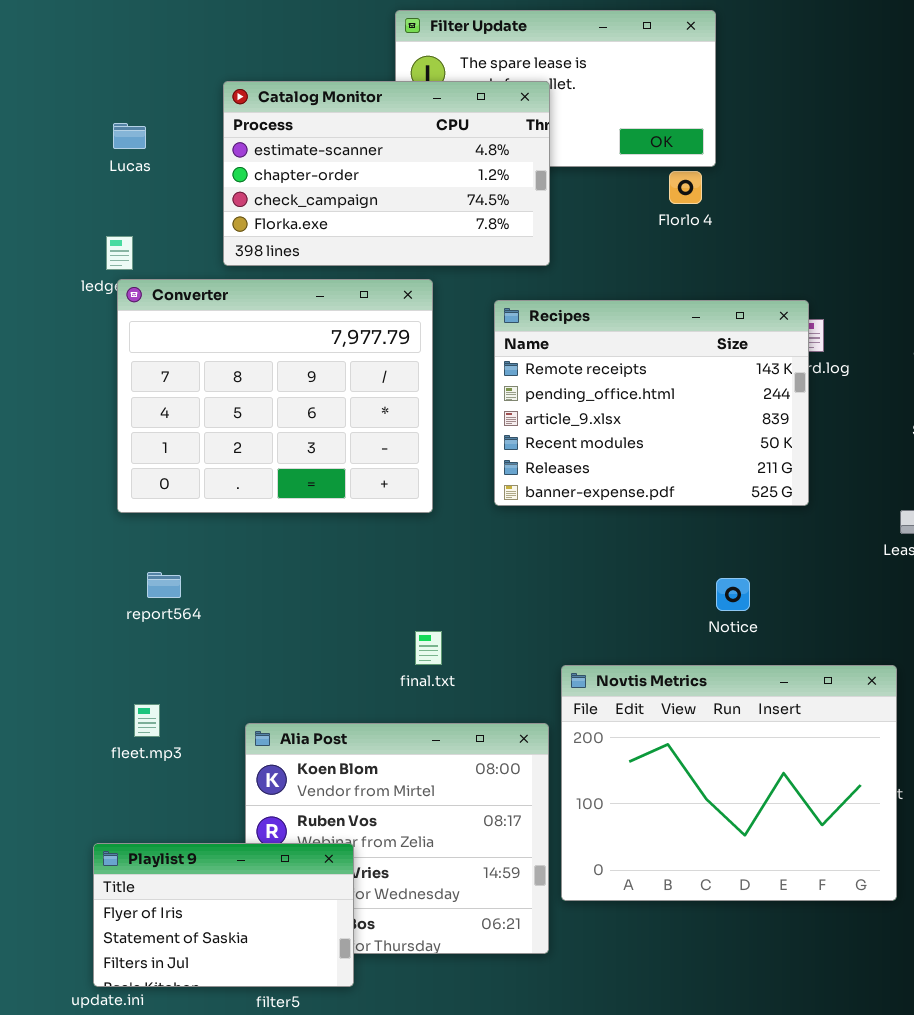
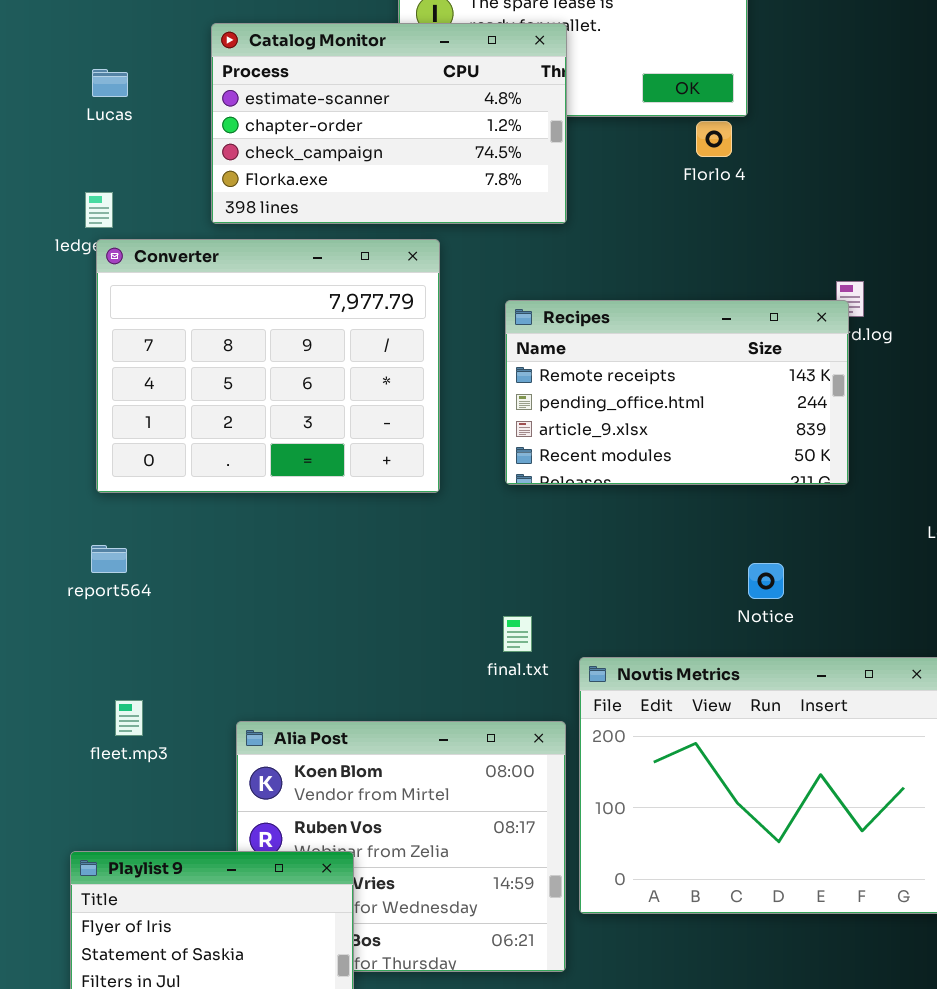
Recipes: [494,300,809,506] -> [505,300,849,485], resized
report564: [147,572,181,598] -> [91,545,127,573], moved
final.txt: [415,631,442,665] -> [503,616,532,652], moved

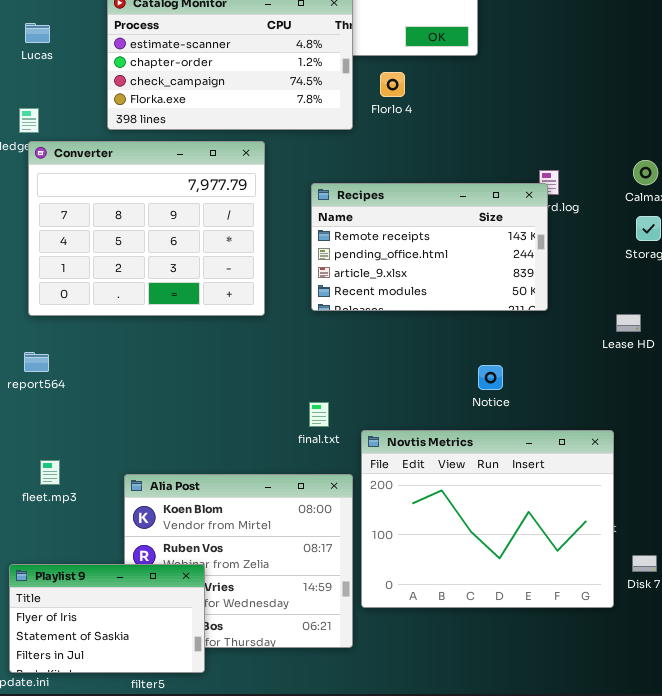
Florlo 4: [696,121,732,157] -> [380,72,405,97], moved

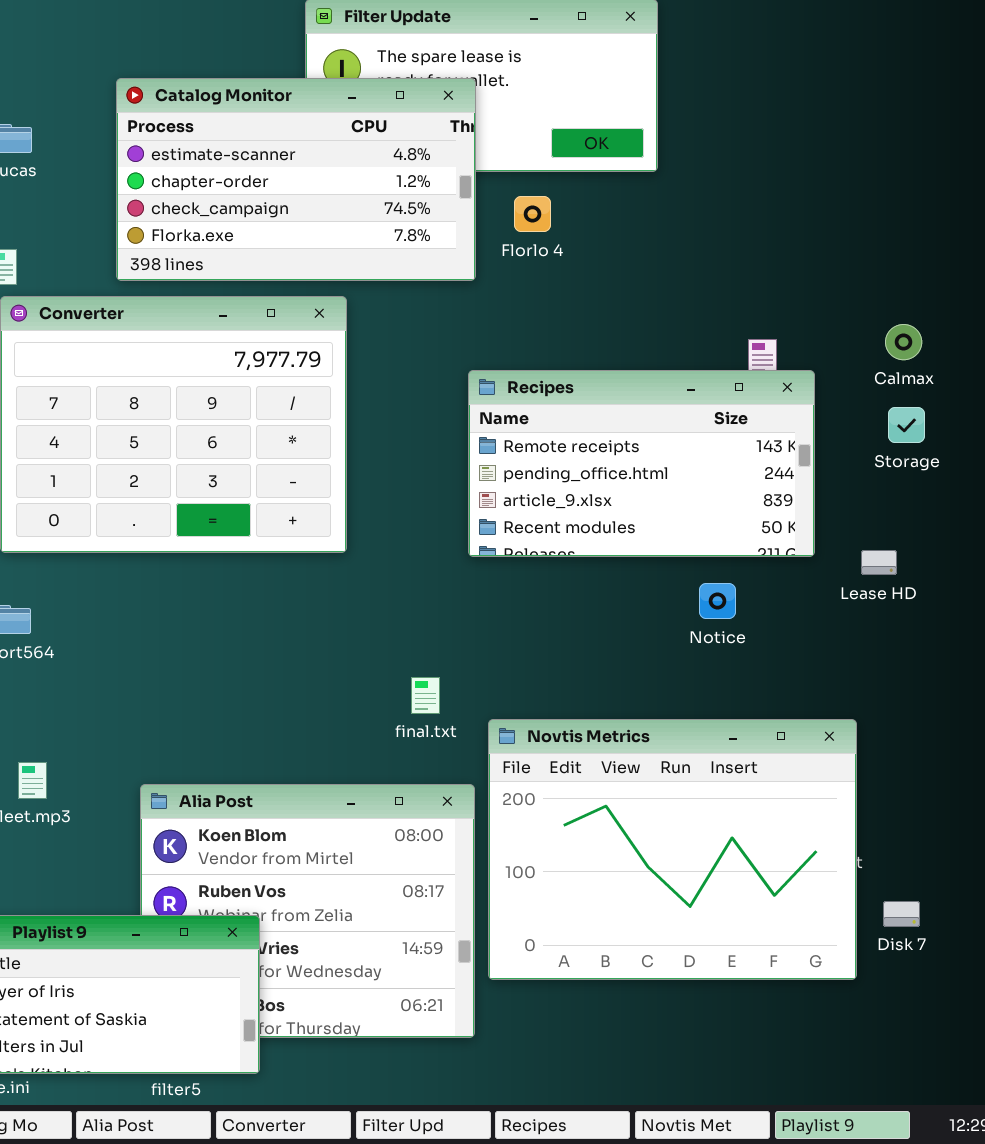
Recipes: [311,183,548,311] -> [468,370,815,557], moved
Notice: [478,365,503,390] -> [699,583,736,619], moved

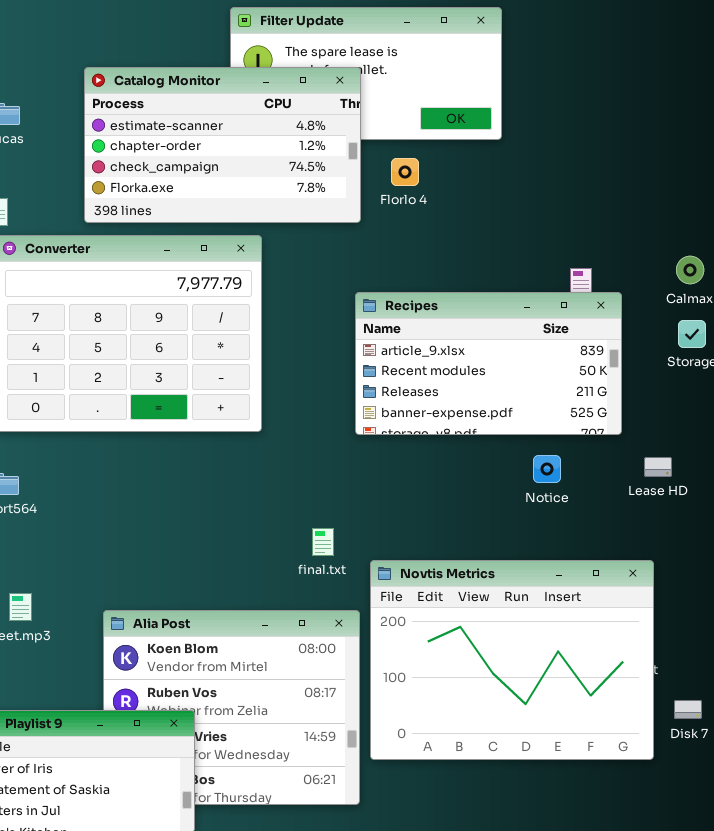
Recipes: [468,370,815,557] -> [355,292,622,435], scrolled down 2 rows
Lease HD: [861,550,897,575] -> [644,457,672,477], moved

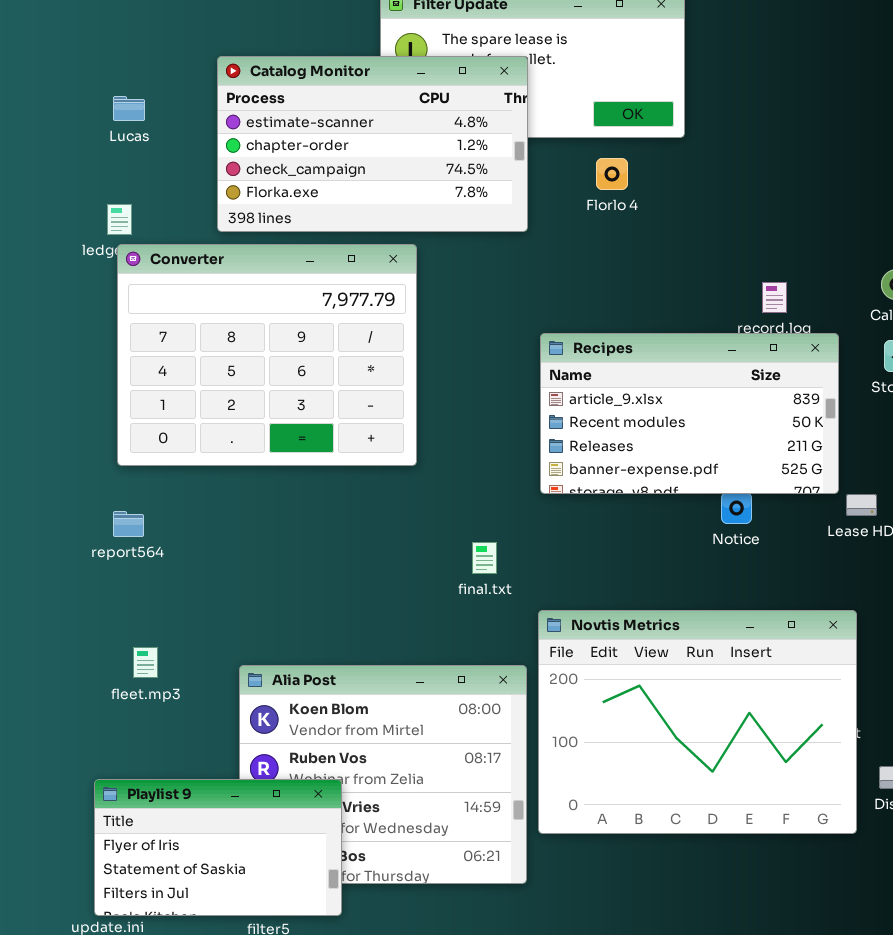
Florlo 4: [391,158,419,186] -> [596,158,628,190], moved
Recipes: [355,292,622,435] -> [540,333,839,494], moved
final.txt: [312,528,334,556] -> [472,542,497,574], moved

